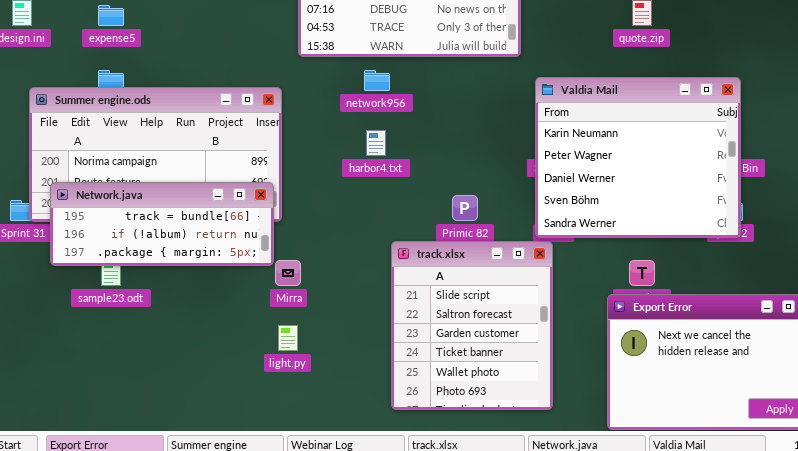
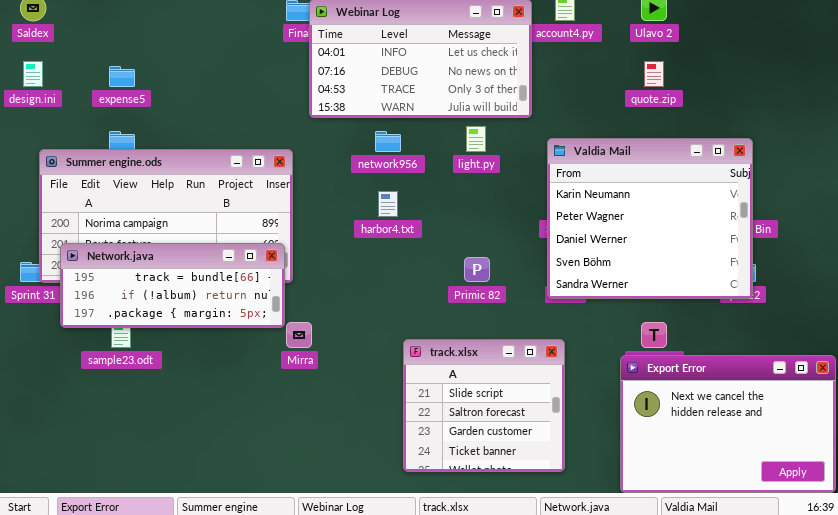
track.xlsx: [391,241,553,410] -> [403,339,565,472], resized
light.py: [278,325,298,351] -> [466,126,486,152], moved

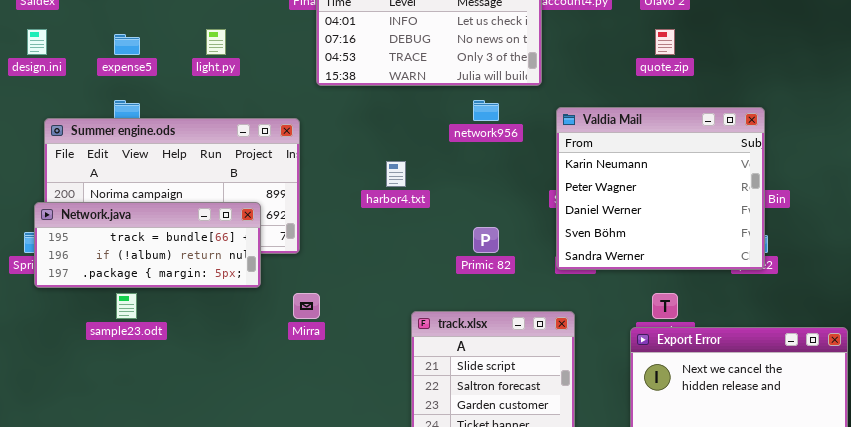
light.py: [466,126,486,152] -> [206,29,226,55], moved
network956: [375,131,401,152] -> [473,100,499,121], moved
Network.java: [60,243,285,328] -> [34,202,261,288], moved

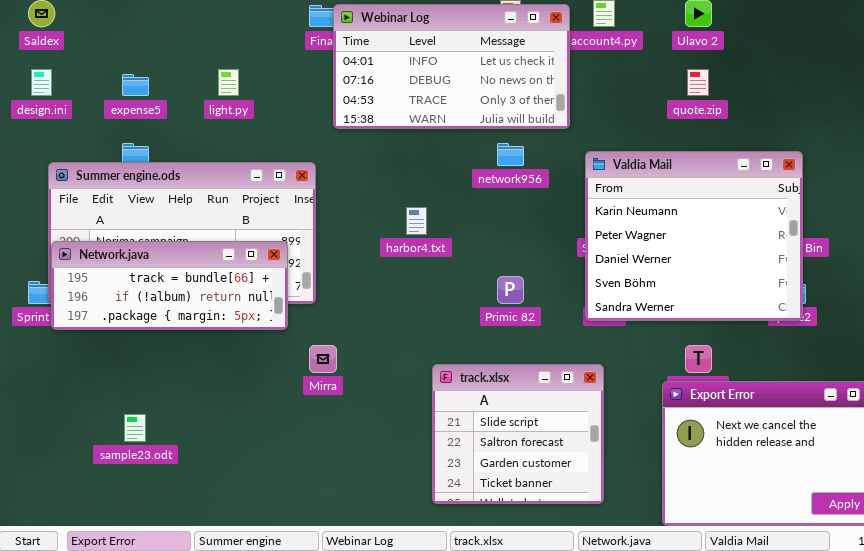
Network.java: [34,202,261,288] -> [51,241,288,330], moved
sample23.odt: [116,293,137,319] -> [124,414,146,442], moved

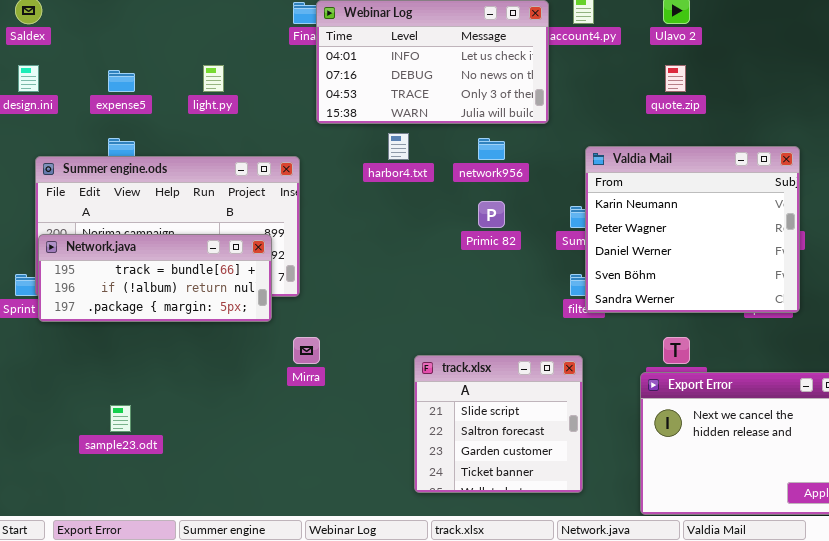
Valdia Mail: [585,151,803,321] -> [585,146,800,313], moved
harbor4.txt: [406,207,427,235] -> [388,133,409,160], moved
Primic 82: [497,276,524,304] -> [478,201,505,228], moved

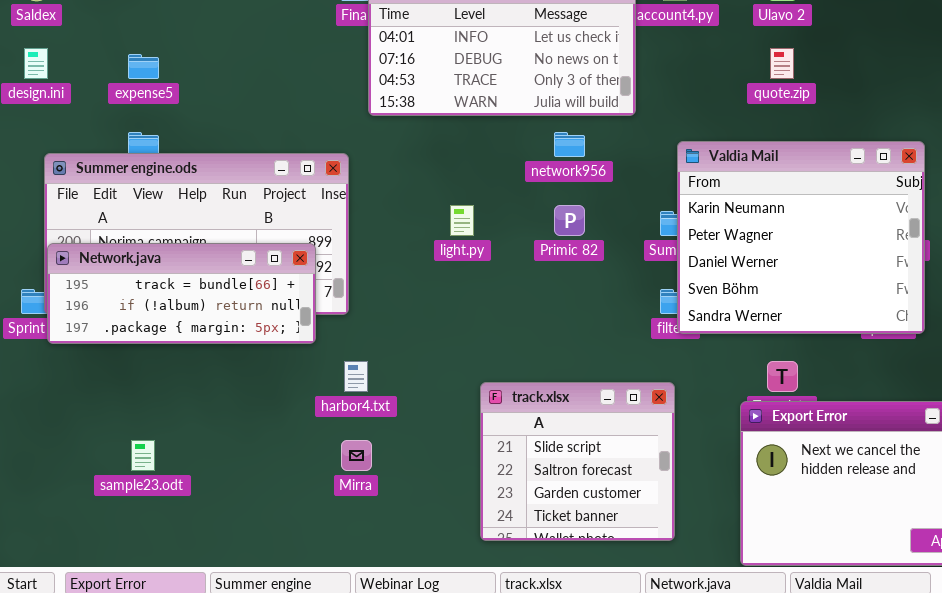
light.py: [203,65,224,92] -> [450,205,474,236], moved
harbor4.txt: [388,133,409,160] -> [344,361,368,392], moved
Mirra: [293,337,320,364] -> [341,440,372,471], moved

